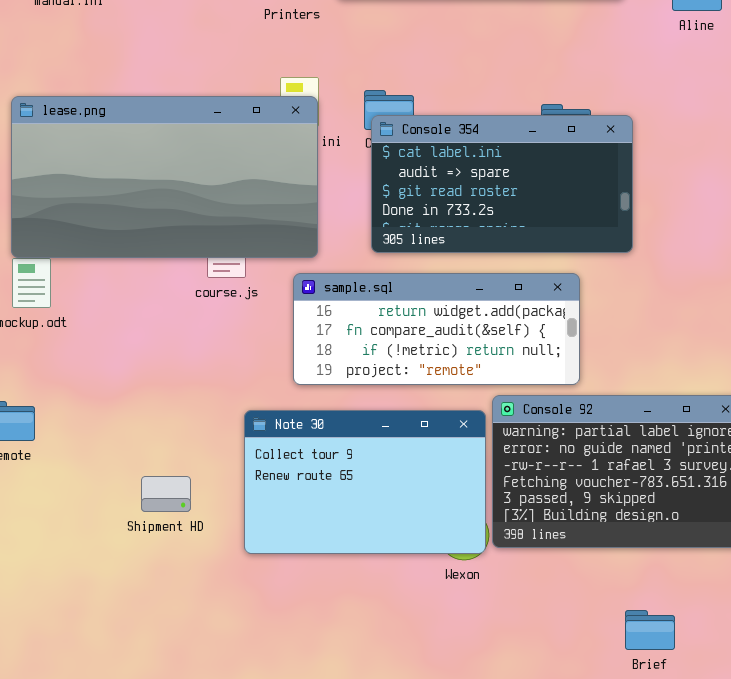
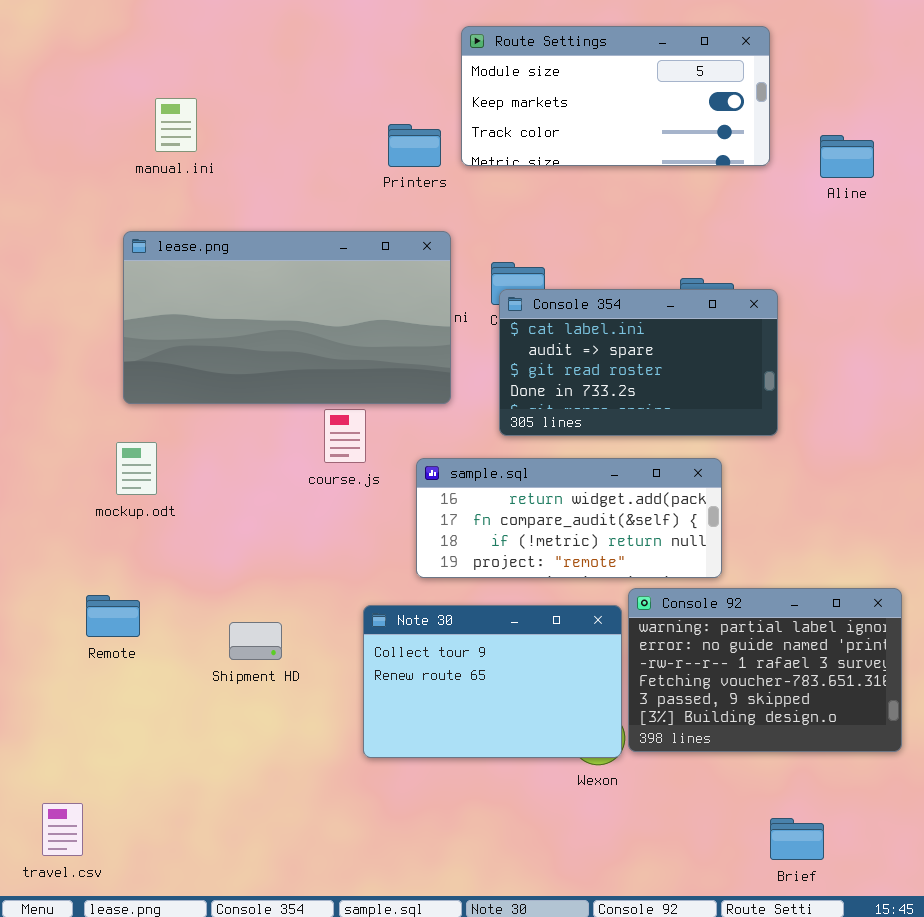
lease.png: [11,96,318,258] -> [123,231,451,404], moved
Shipment HD: [141,476,191,512] -> [229,622,282,660], moved

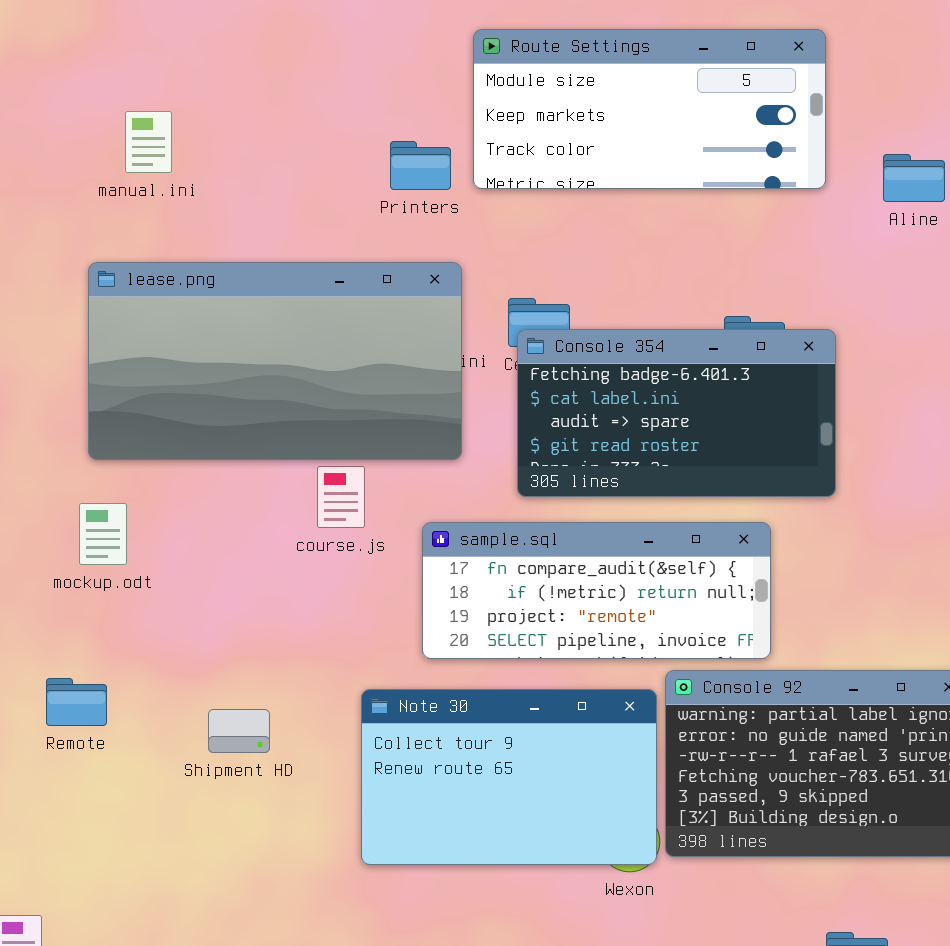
Console 354: [499,289,778,436] -> [517,329,836,497], scrolled up 1 row
sample.sql: [416,458,722,578] -> [422,522,771,659], scrolled down 1 row

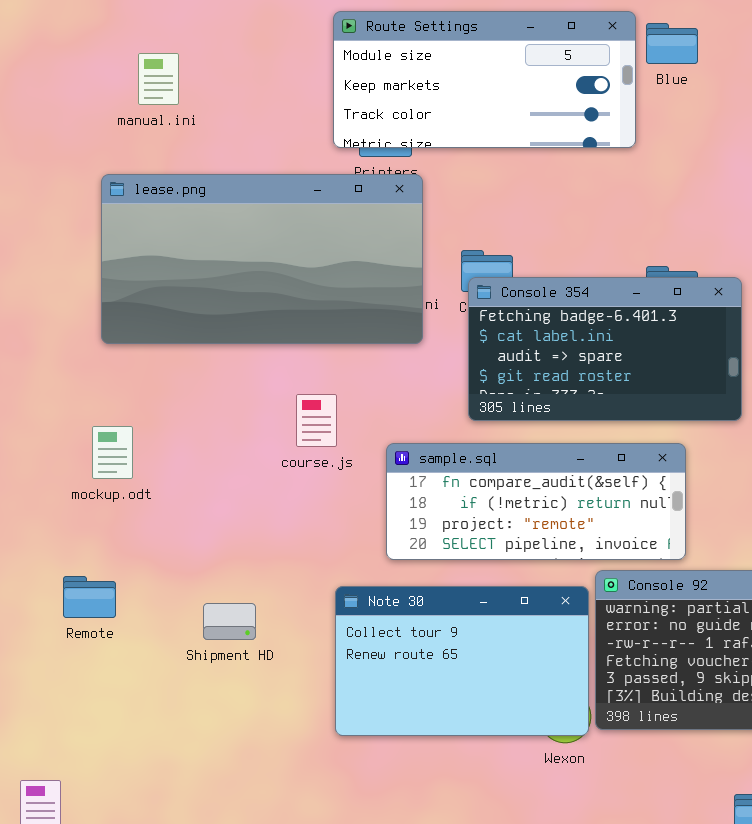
Route Settings: [473,29,826,189] -> [333,11,636,148], moved
manual.ini: [125,111,172,173] -> [138,53,179,105], moved
lease.png: [88,262,462,460] -> [101,174,423,344], moved

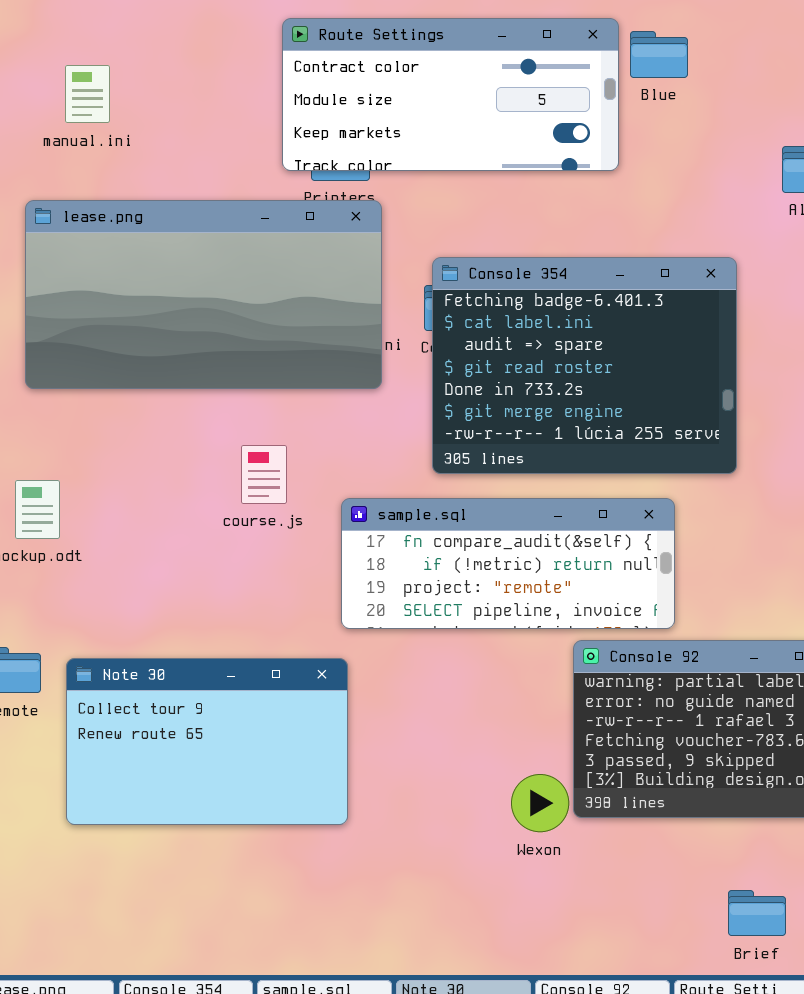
Route Settings: [333,11,636,148] -> [282,18,619,171], scrolled up 1 row
Console 354: [468,277,742,421] -> [432,257,737,474], resized
Note 30: [335,586,589,736] -> [66,658,348,825], moved

